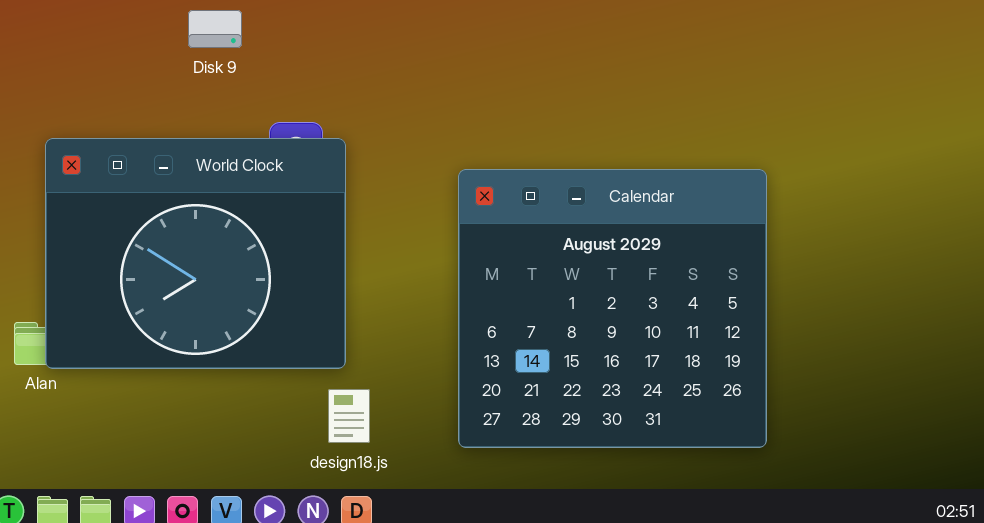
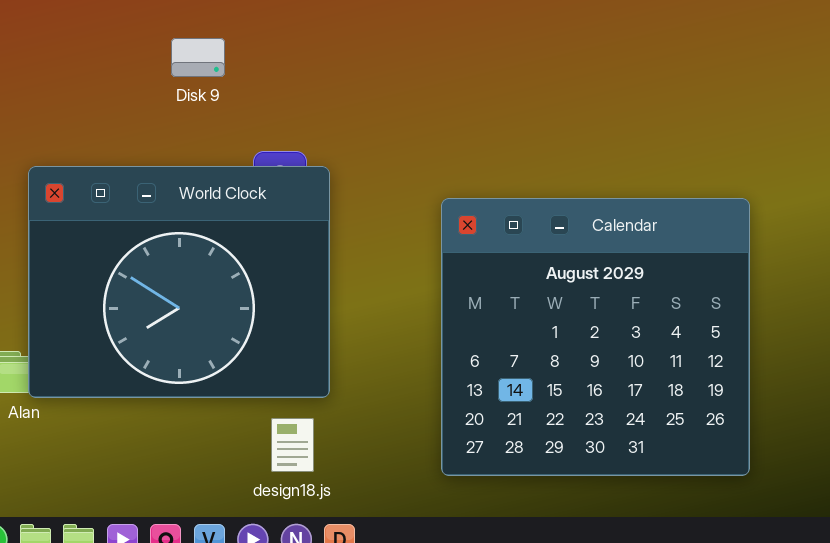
design18.js: [328,389,370,443] -> [271,418,314,472], moved

